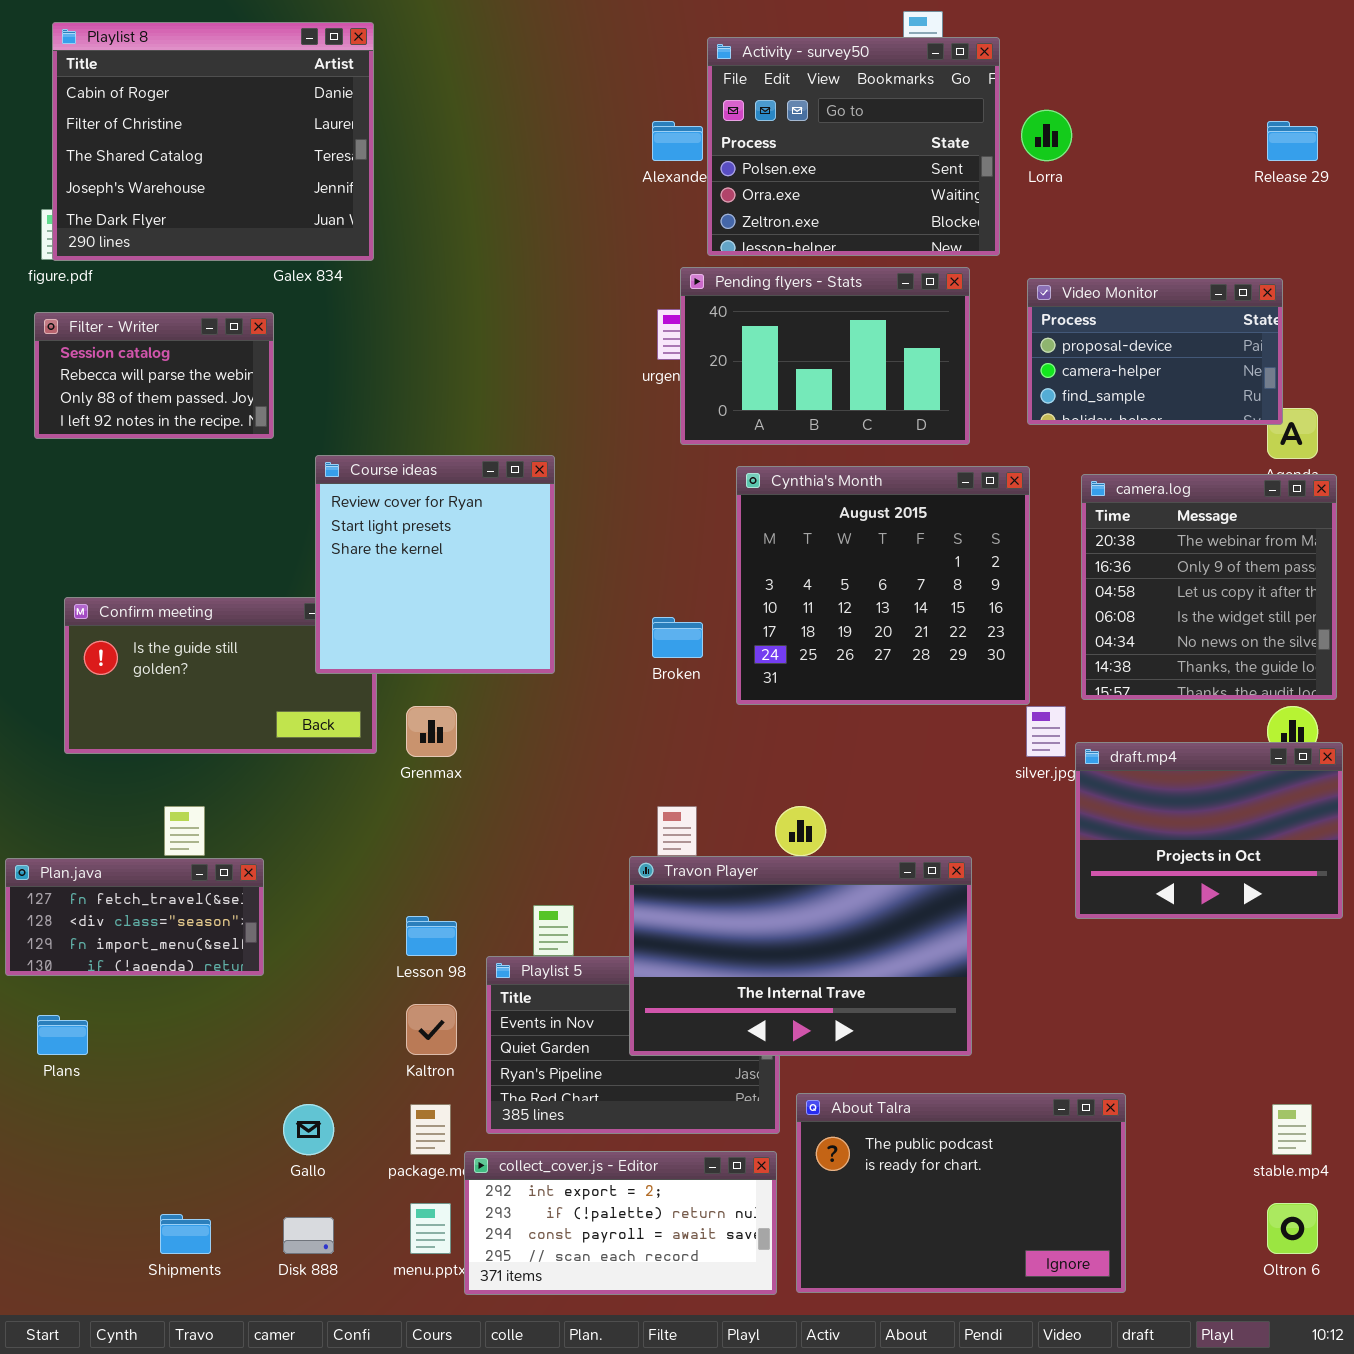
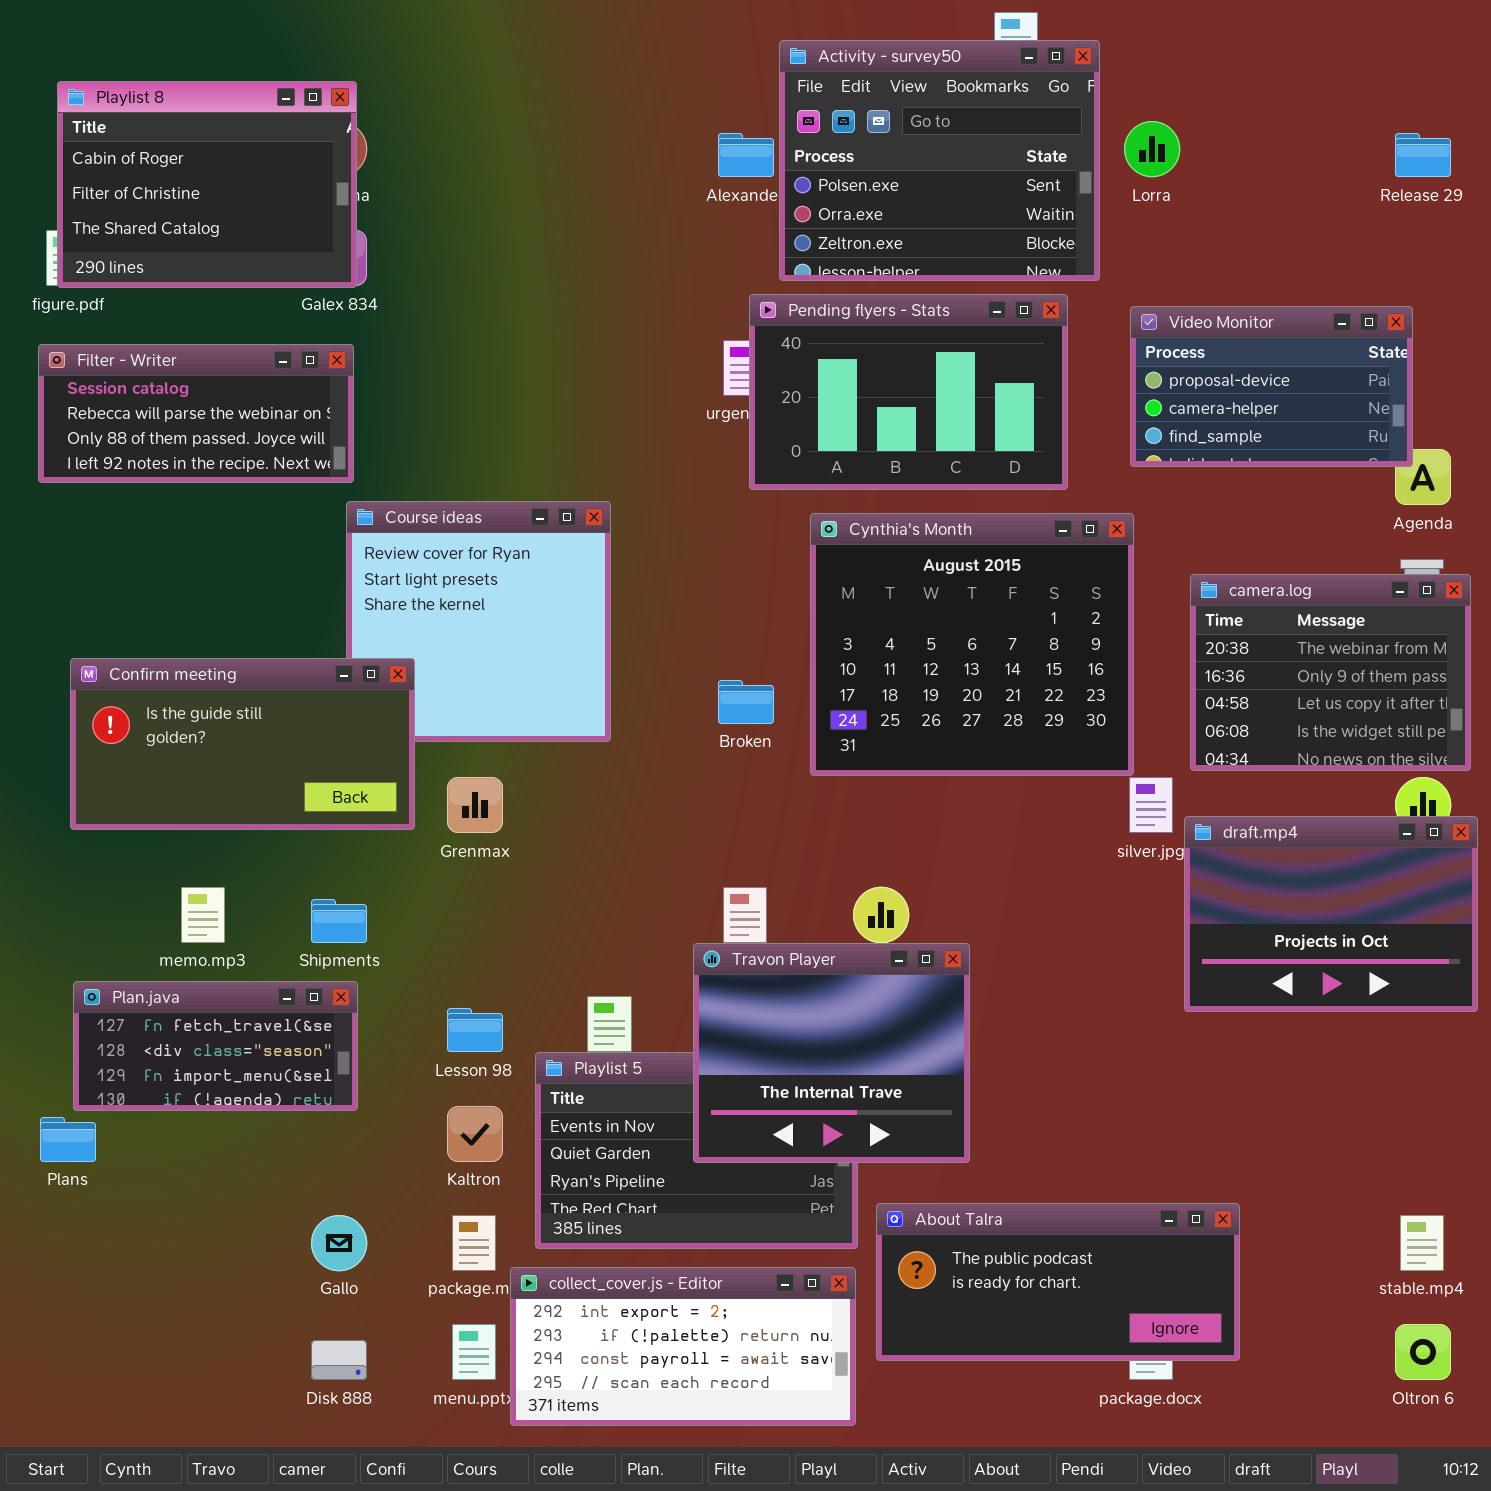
Playlist 8: [52,22,374,261] -> [57,81,357,288], resized
Filter - Writer: [34,312,274,439] -> [38,344,354,483], resized
camera.log: [1081,474,1337,700] -> [1190,574,1471,771], resized
Confirm meeting: [64,597,377,754] -> [70,658,415,830], raised
Travon Player: [629,856,972,1056] -> [693,943,970,1163], resized
Plan.java: [5,858,264,976] -> [73,981,358,1111], moved
About Talra: [796,1093,1126,1293] -> [876,1203,1240,1361], resized
Shipments: [160,1214,211,1254] -> [311,899,367,943], moved

